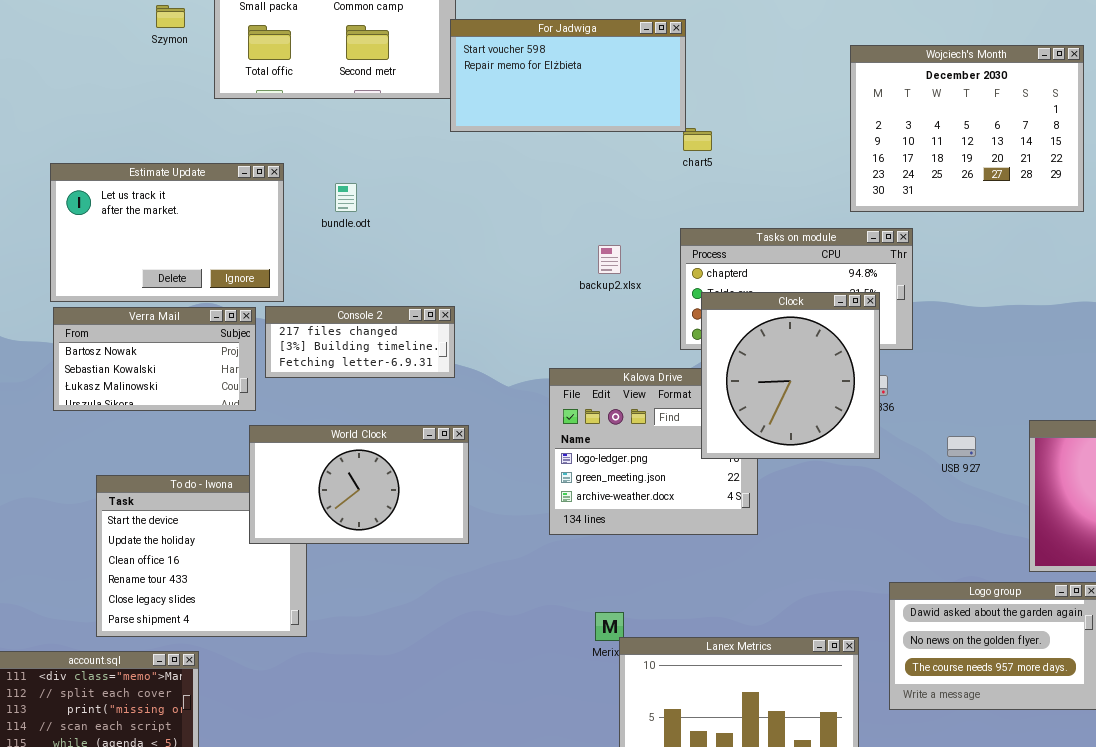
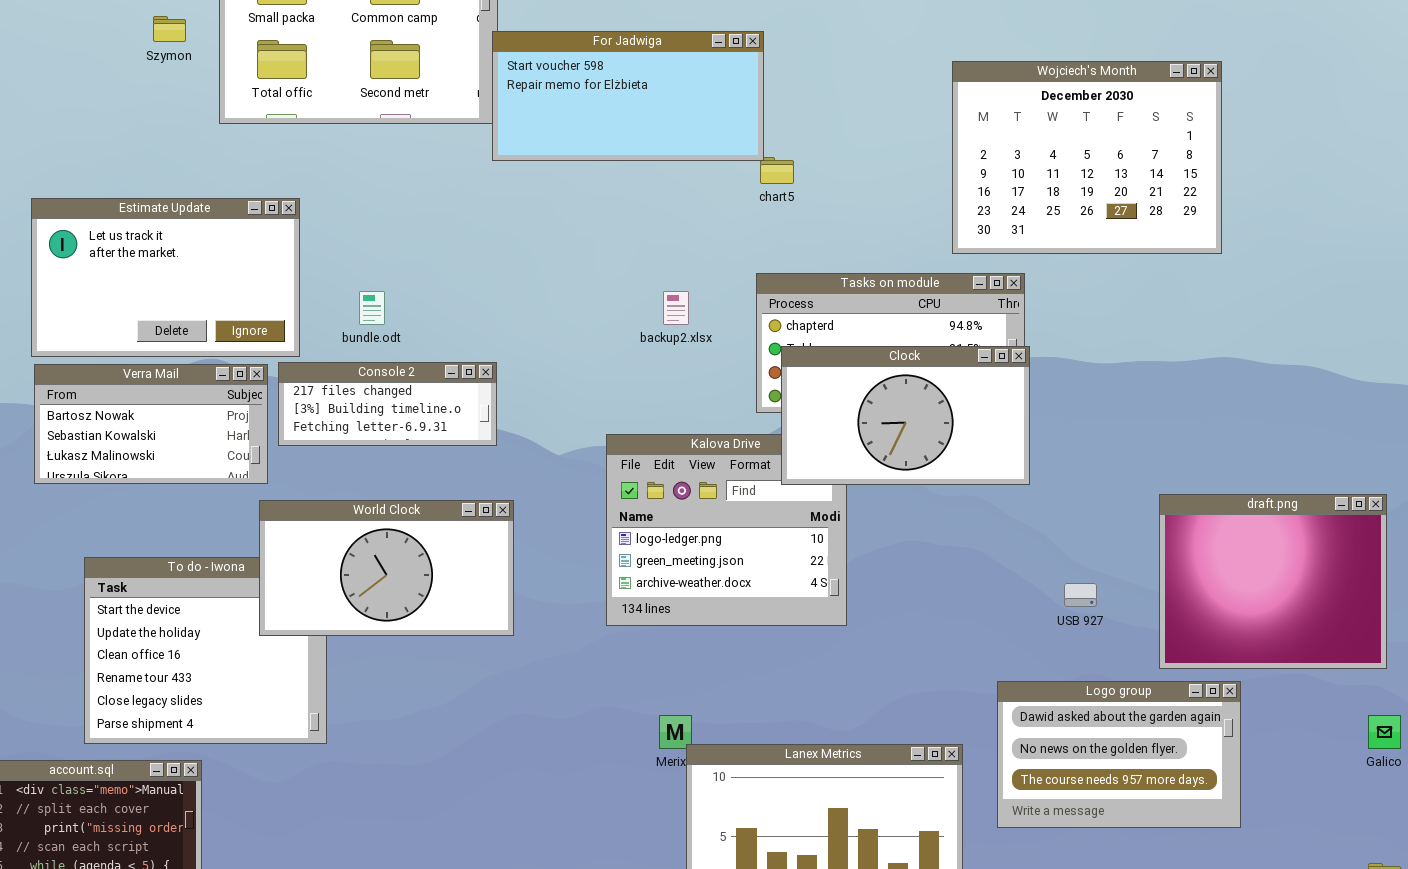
bundle.odt: [335,183,357,212] -> [359,291,385,325], moved
Clock: [701,292,880,459] -> [781,346,1030,485], resized
USB 927: [947,436,976,457] -> [1064,583,1097,607], moved

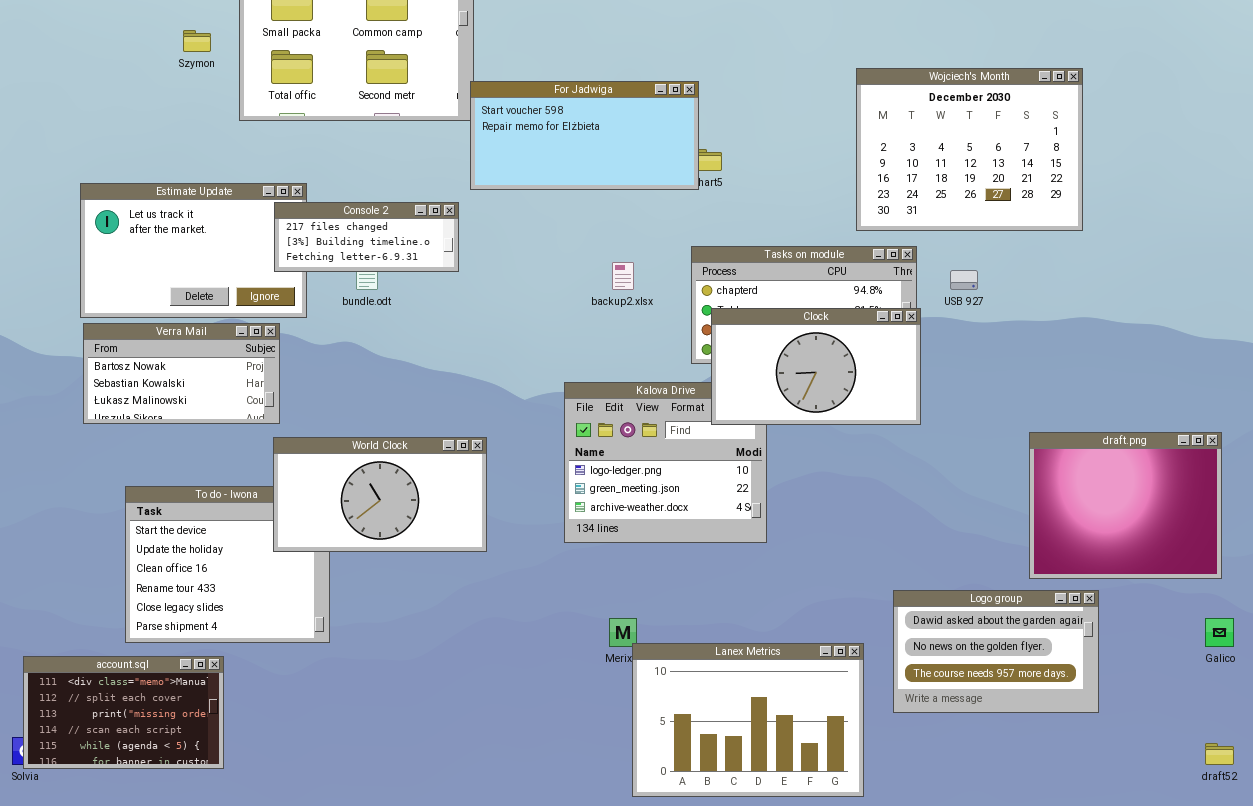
For Jadwiga: [492,31,764,161] -> [470,81,699,190], moved
Console 2: [278,362,497,446] -> [274,202,459,272], moved
USB 927: [1064,583,1097,607] -> [950,270,978,290], moved

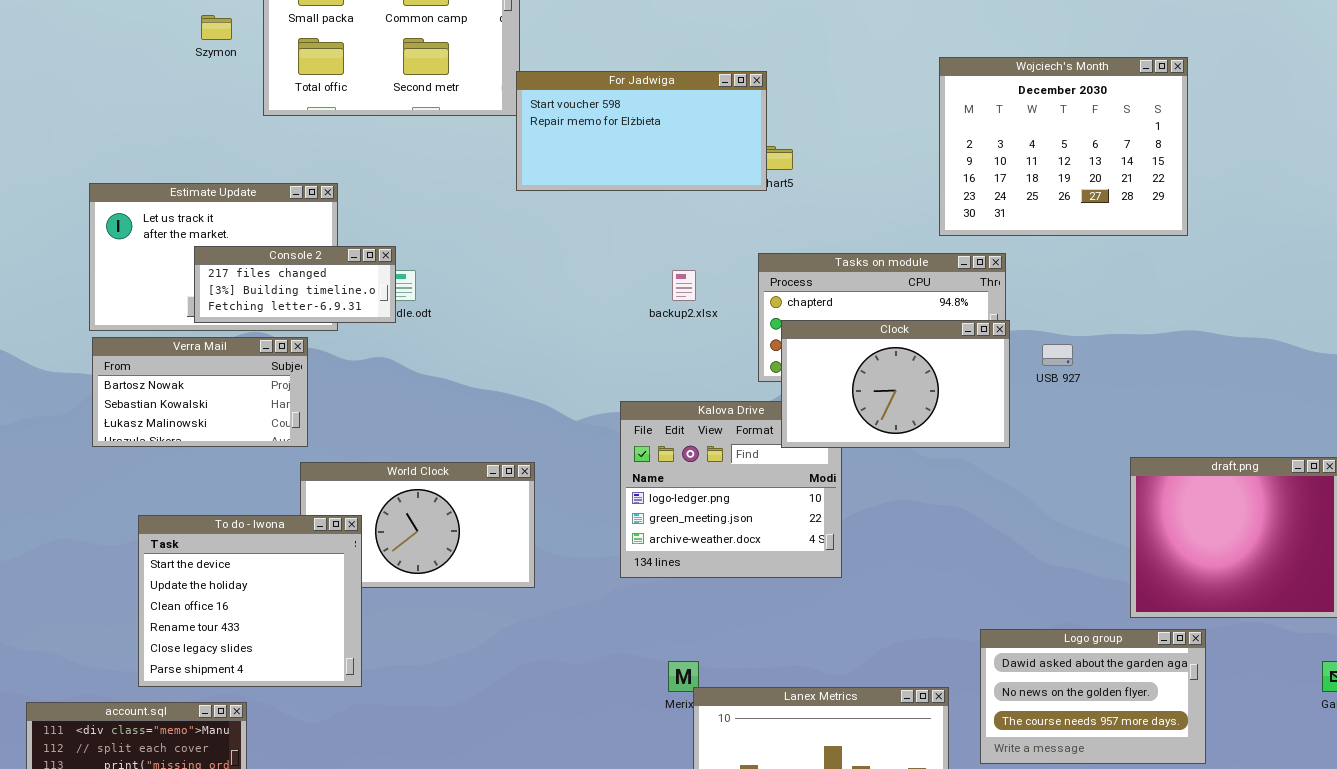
Console 2: [274,202,459,272] -> [194,246,396,323], moved
USB 927: [950,270,978,290] -> [1042,344,1073,366], moved
To do - Iwona: [125,486,330,643] -> [138,515,362,687], raised

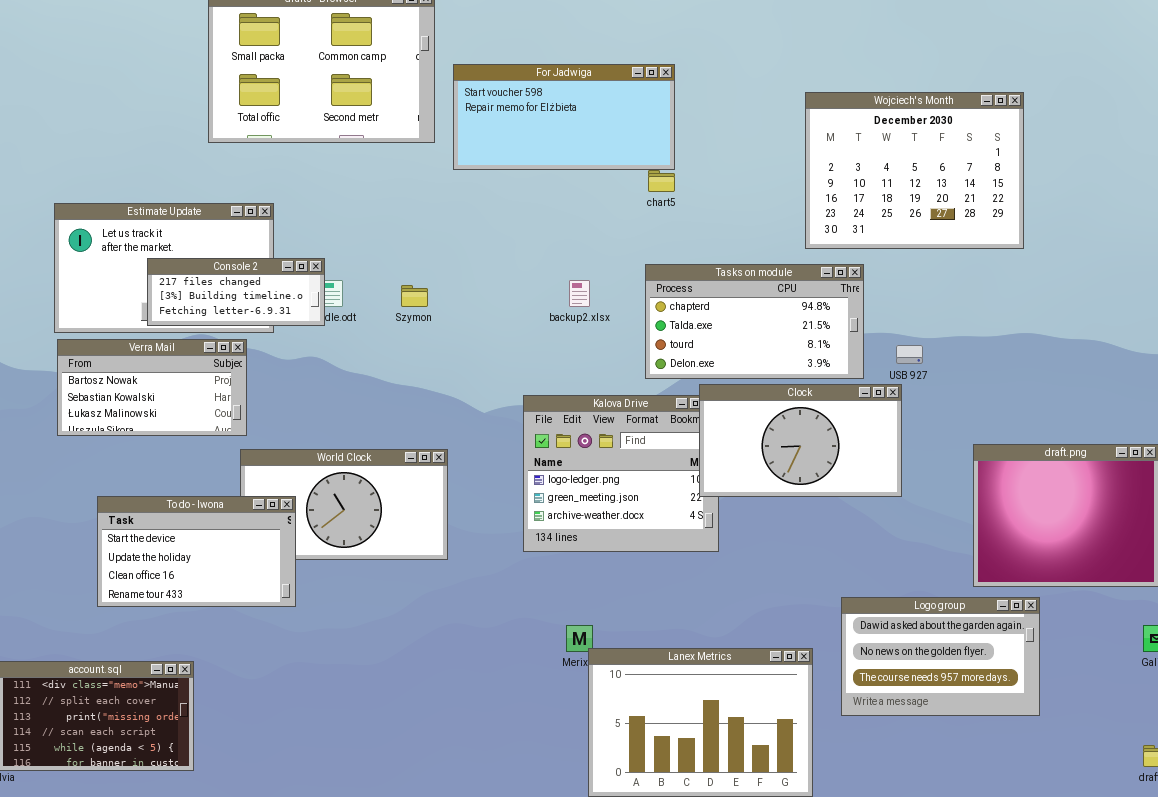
Szymon: [201,15,232,40] -> [401,285,428,307], moved
For Jadwiga: [516,71,767,191] -> [453,64,675,170], moved
Clock: [781,320,1010,448] -> [699,384,902,497], moved
To do - Iwona: [138,515,362,687] -> [97,496,296,607], resized

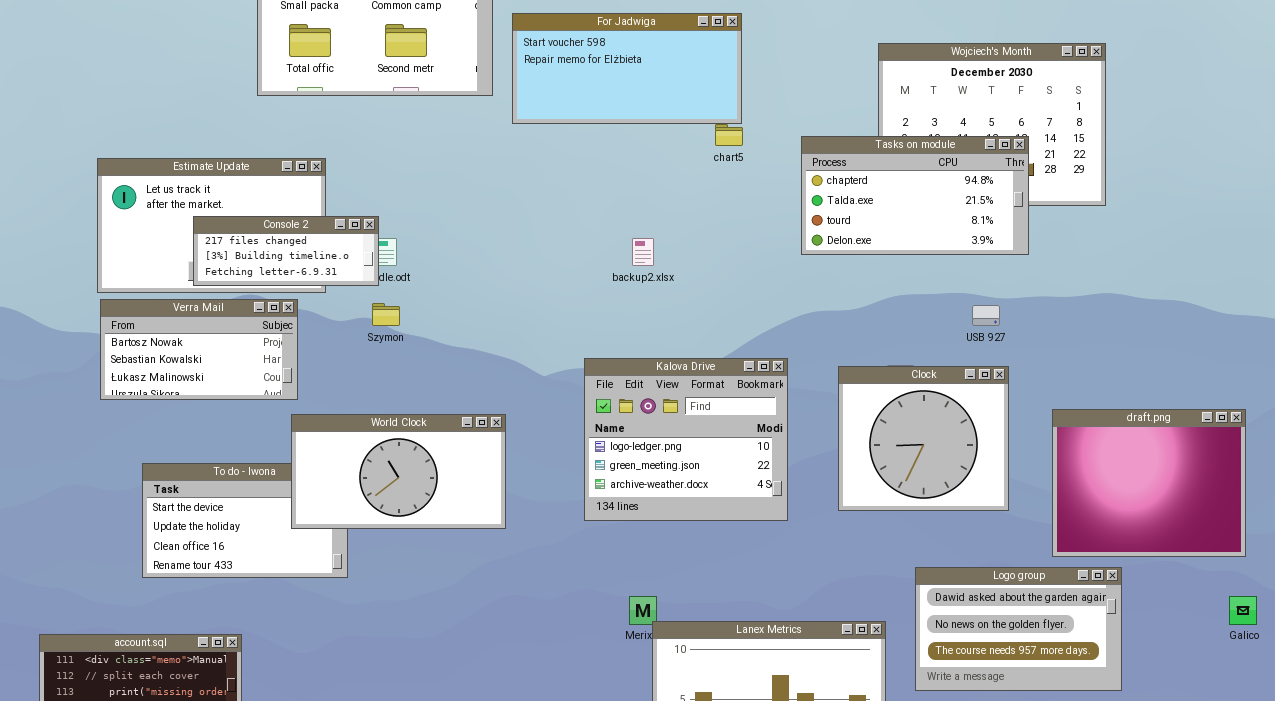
Tasks on module: [645,264,864,379] -> [801,136,1029,255], moved
Szymon: [401,285,428,307] -> [372,303,400,326], moved
Clock: [699,384,902,497] -> [838,366,1009,511], moved, resized
World Clock: [240,449,448,560] -> [291,414,506,529], raised

